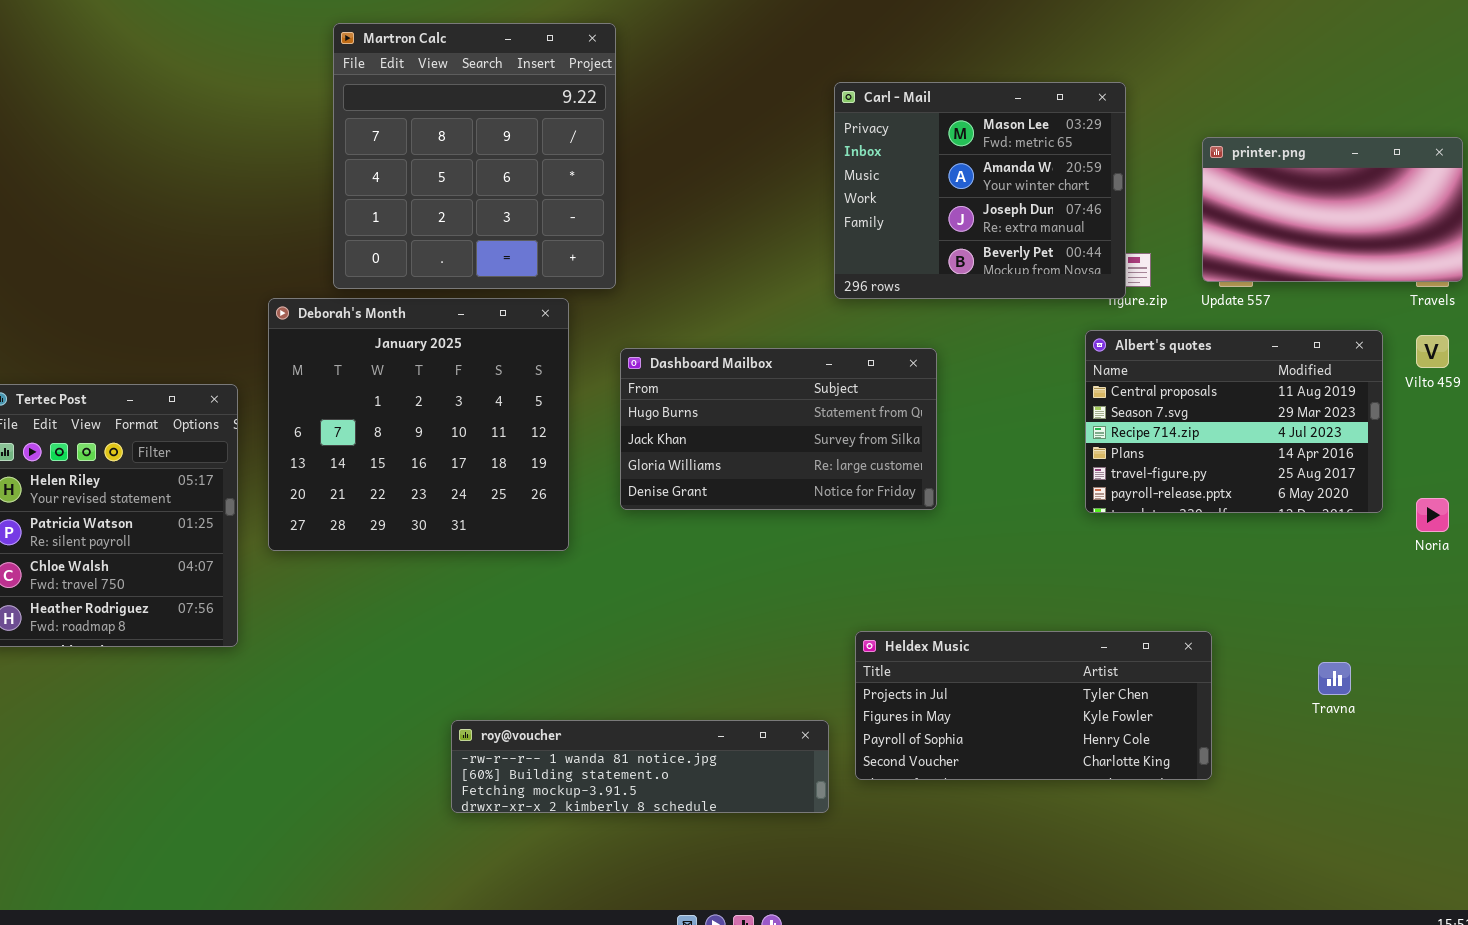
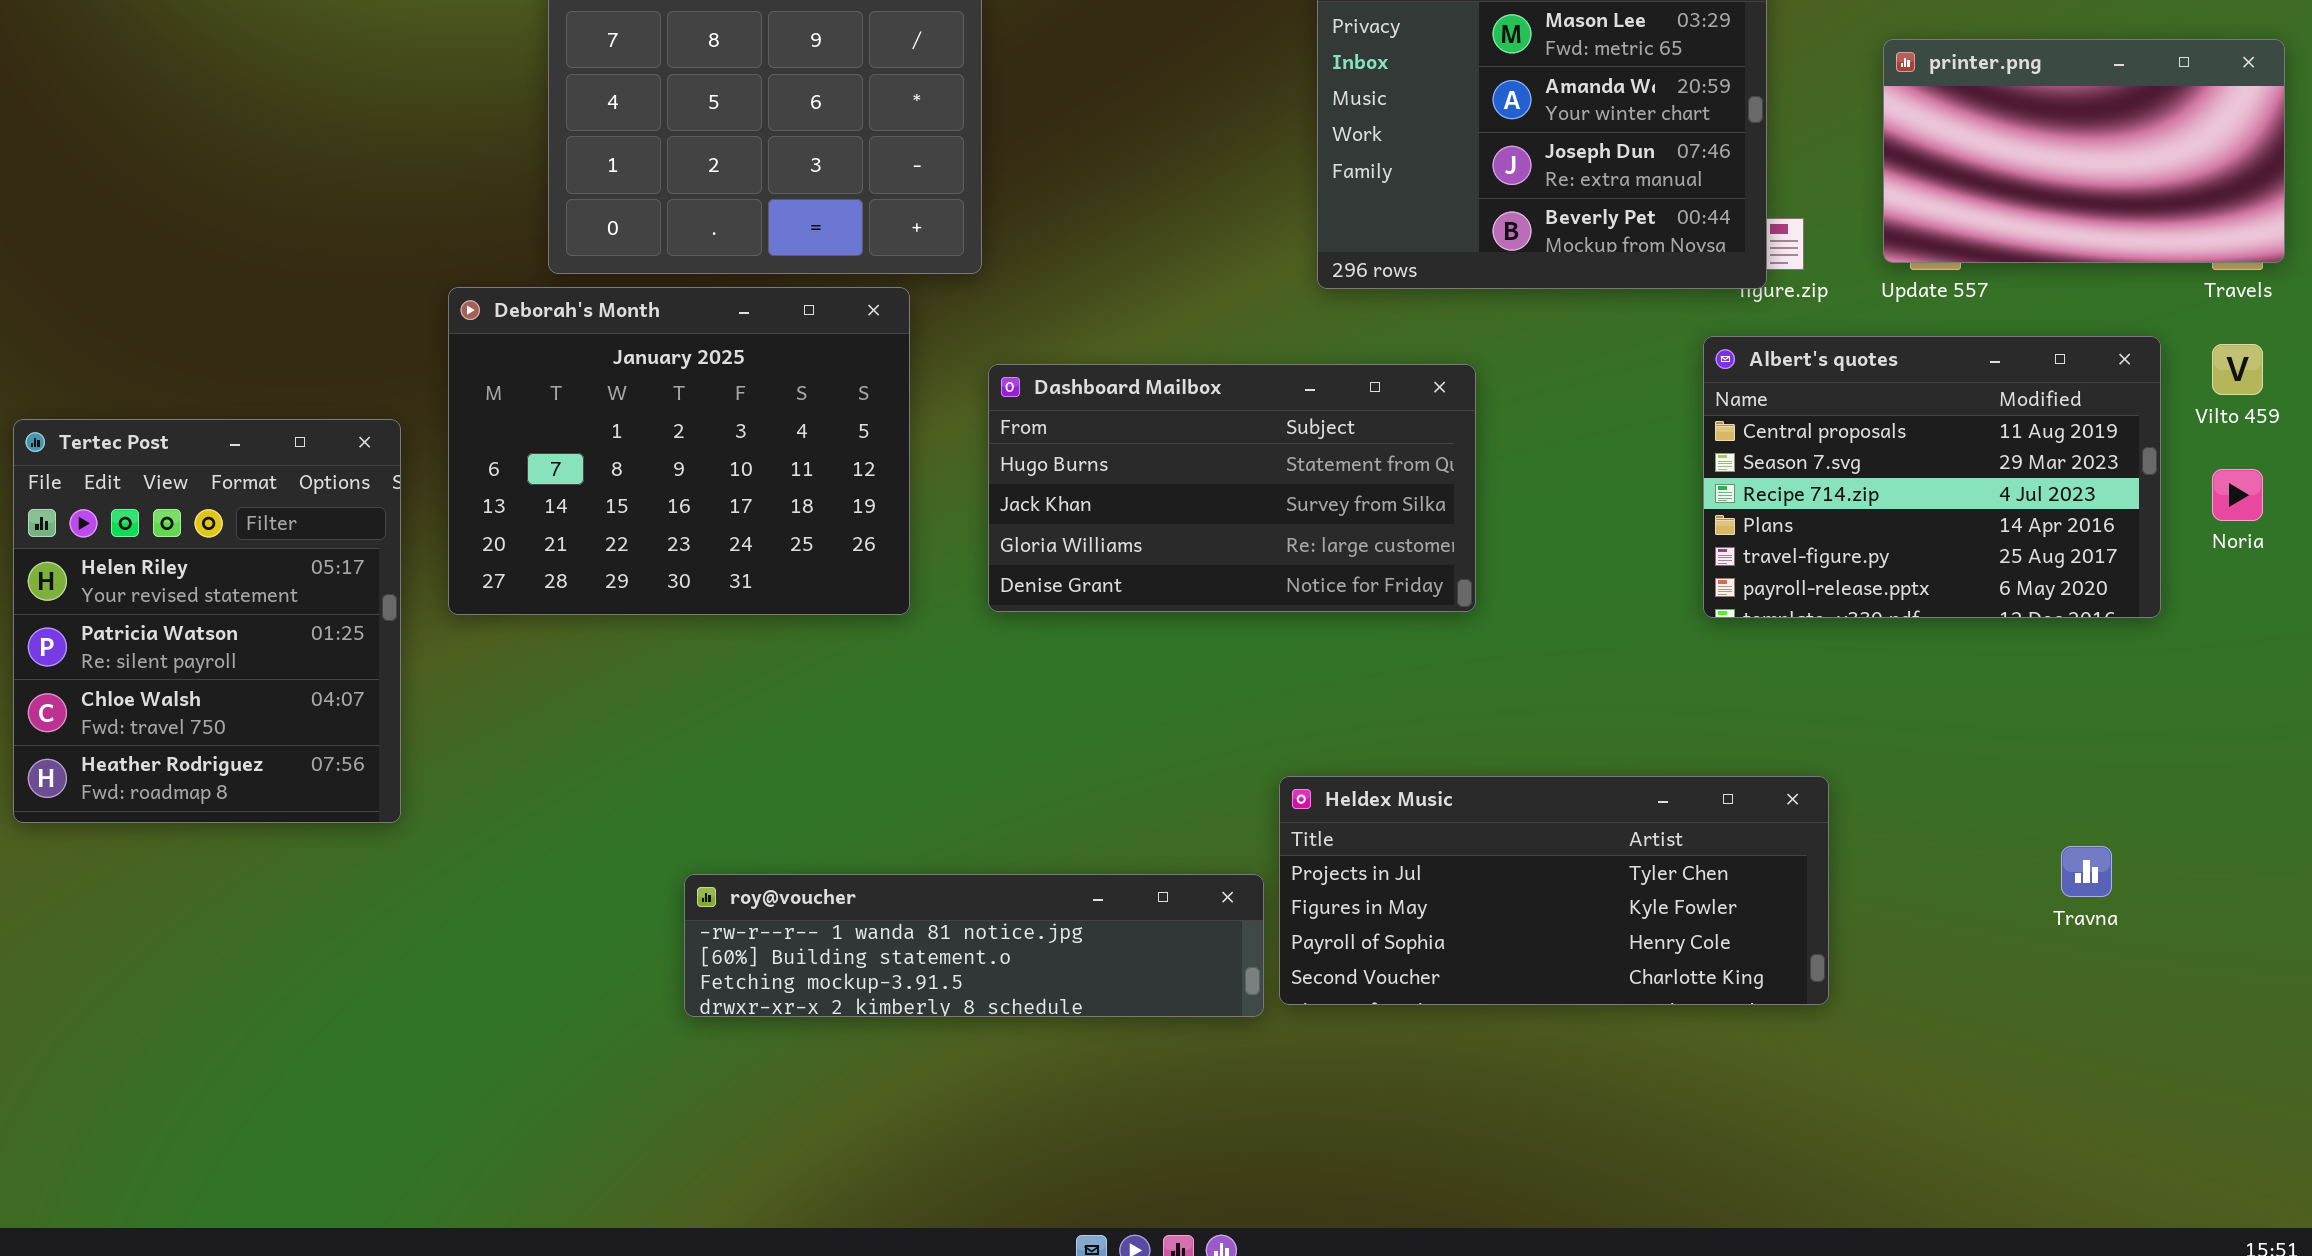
Deborah's Month: [268,298,569,551] -> [448,287,910,615], resized
Noria: [1416,498,1449,532] -> [2212,469,2263,521], moved
Heldex Music: [855,631,1212,780] -> [1279,776,1829,1005], moved
roy@voucher: [451,720,829,813] -> [684,874,1264,1017], moved

